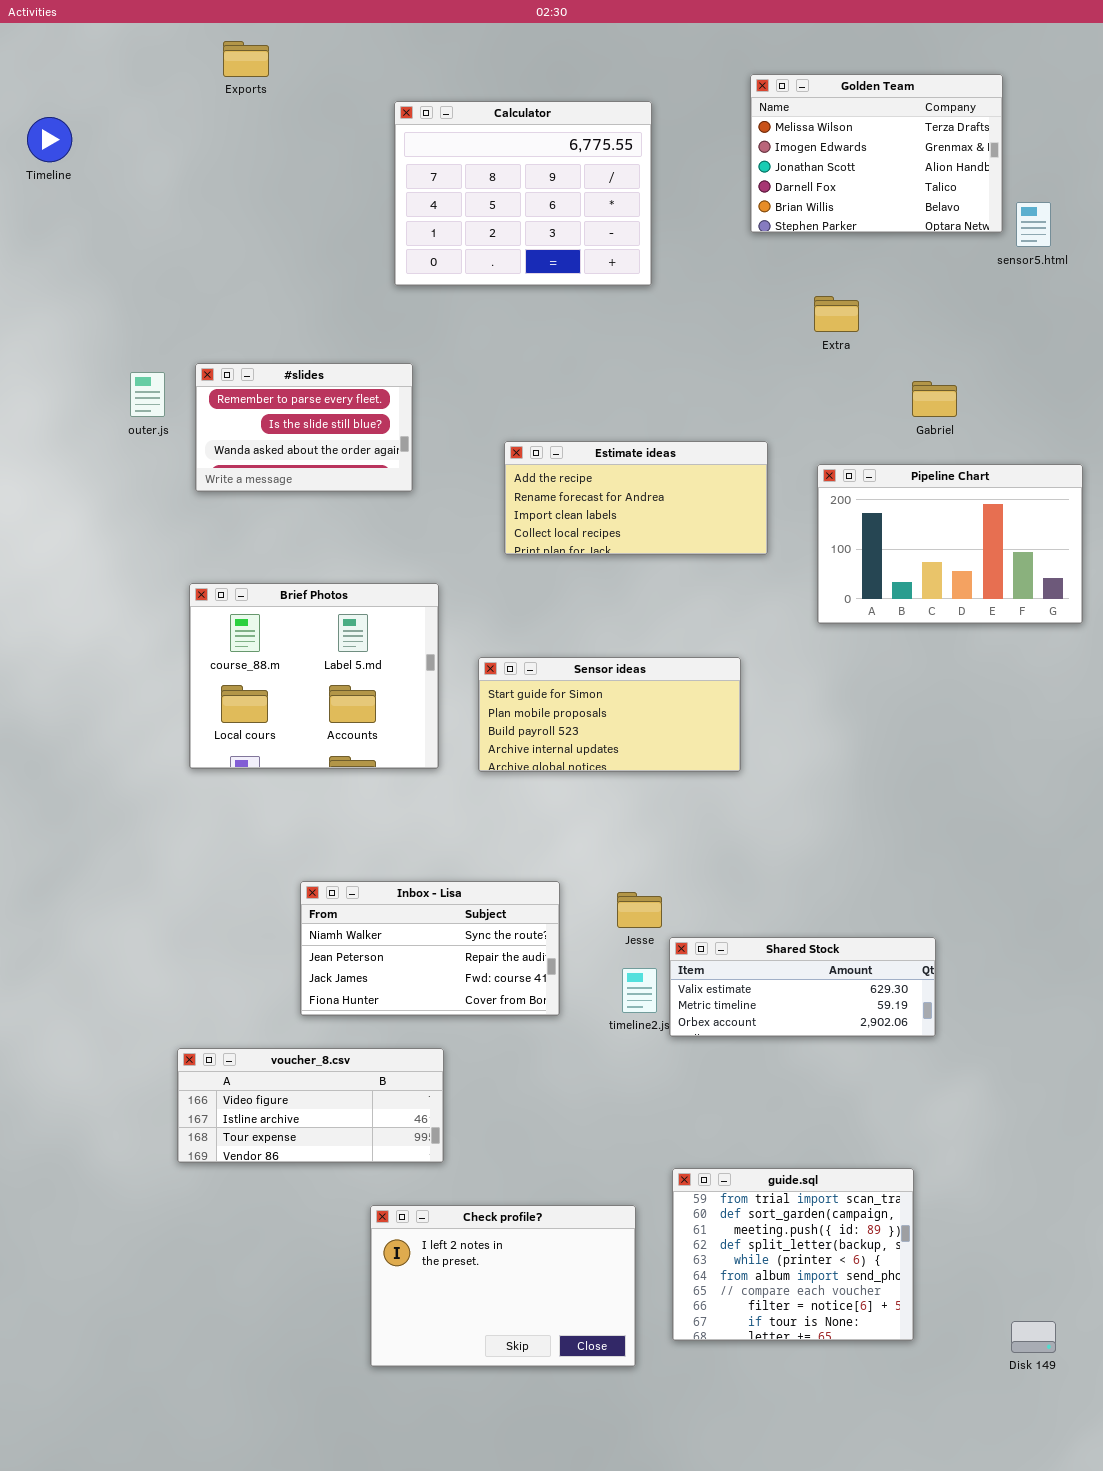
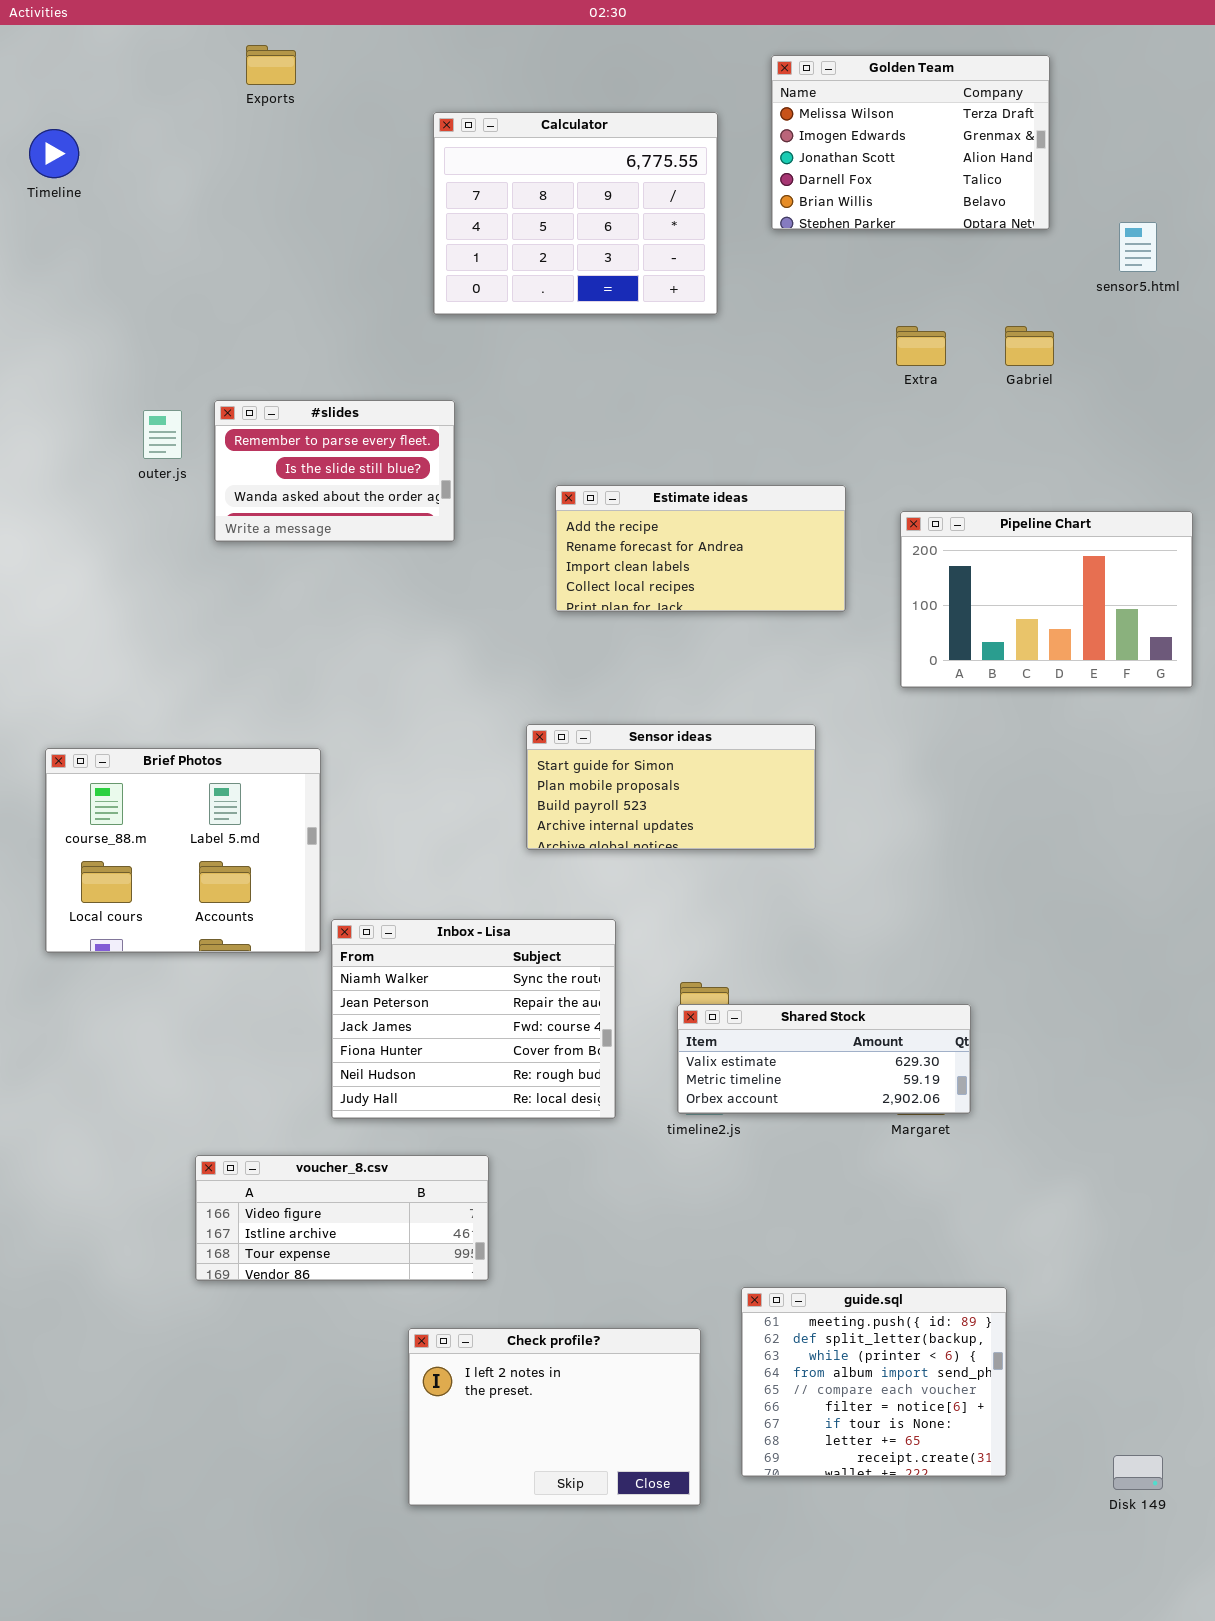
Golden Team: [750,74,1003,233] -> [771,55,1050,230], moved
Gabriel: [912,381,957,417] -> [1005,326,1054,366], moved
Brief Photos: [189,583,439,769] -> [45,748,321,953], moved
Inbox - Lisa: [300,881,560,1016] -> [331,919,616,1119], resized
Shared Stock: [669,937,936,1037] -> [677,1004,971,1114], moved
guide.sql: [672,1168,914,1341] -> [741,1287,1007,1477], scrolled down 2 rows

